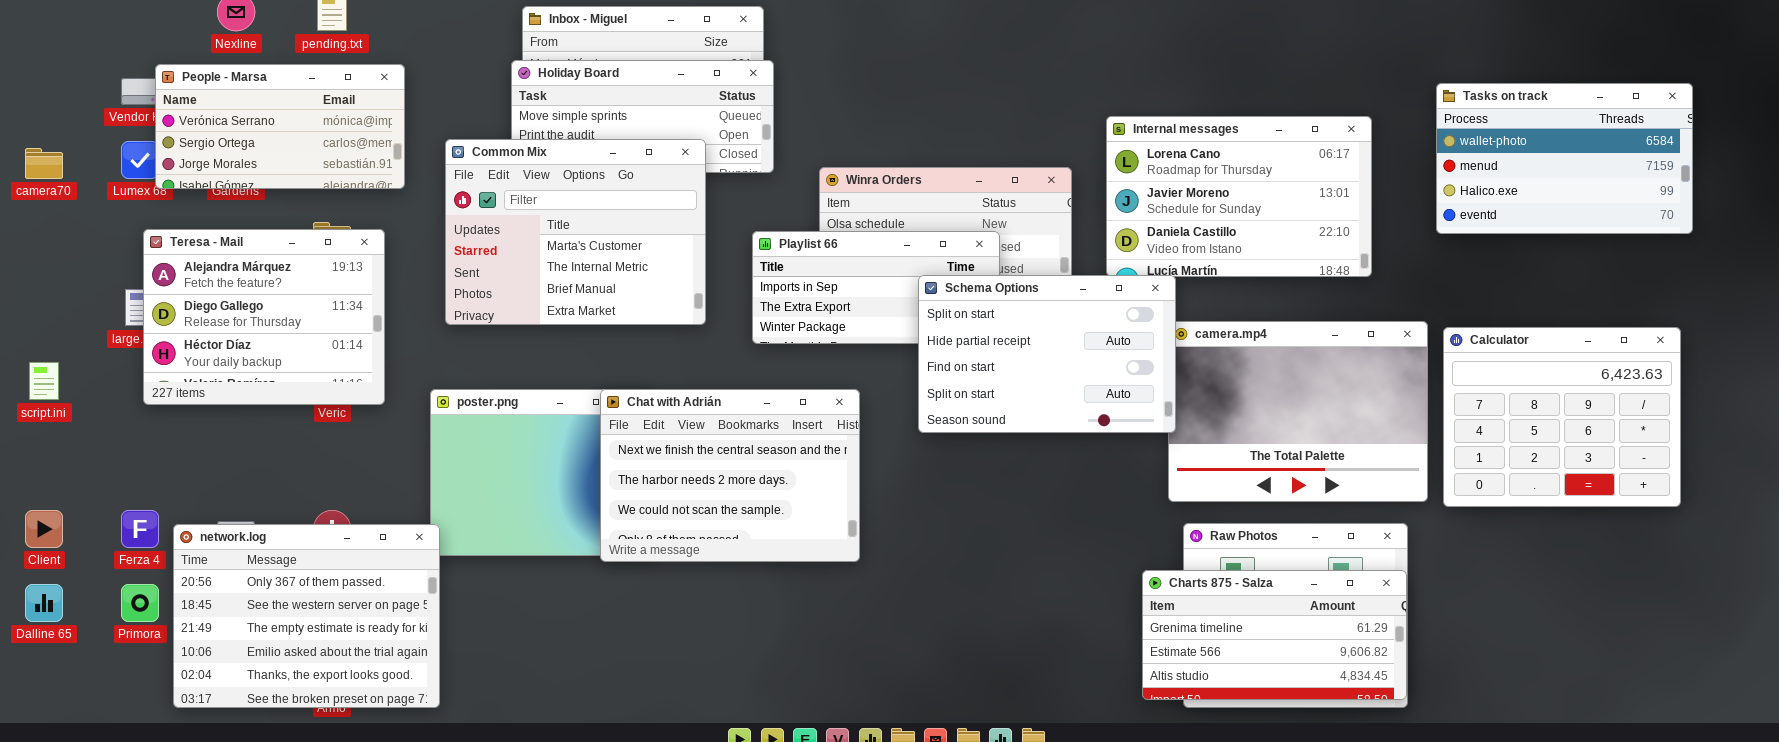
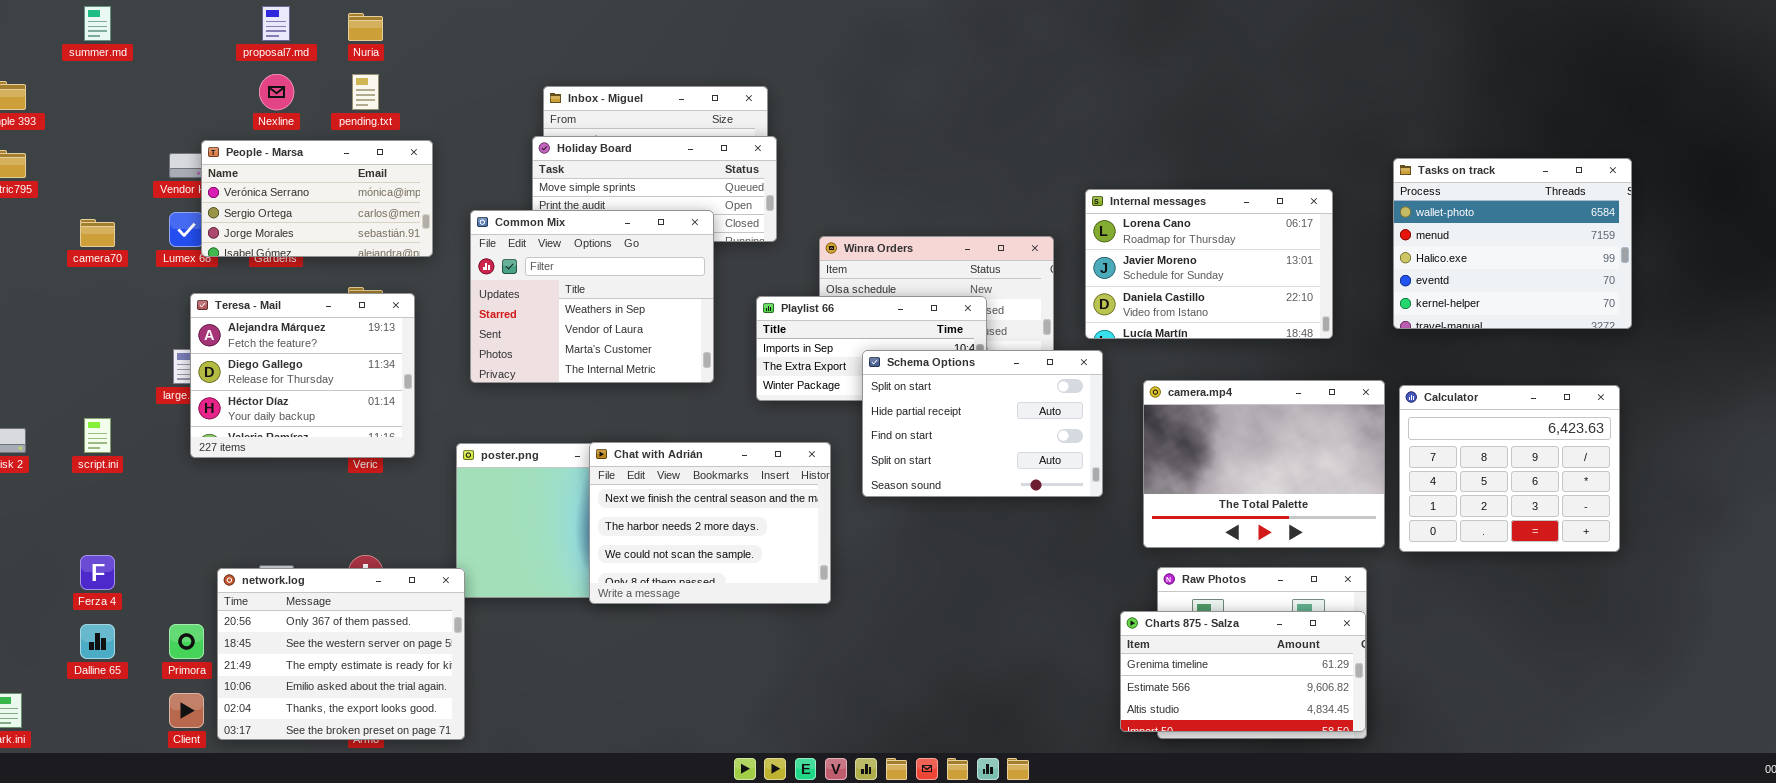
Tasks on track: [1436,83,1693,234] -> [1393,158,1632,329], resized
Common Mix: [445,139,706,325] -> [470,210,714,383], scrolled up 2 rows
Schema Options: [918,275,1176,433] -> [862,350,1103,497], moved
Chat with Adrián: [600,389,860,562] -> [589,442,831,604], moved
Client: [25,510,63,548] -> [169,693,204,728], moved
Ferza 4: [121,510,159,548] -> [80,555,115,590], moved

